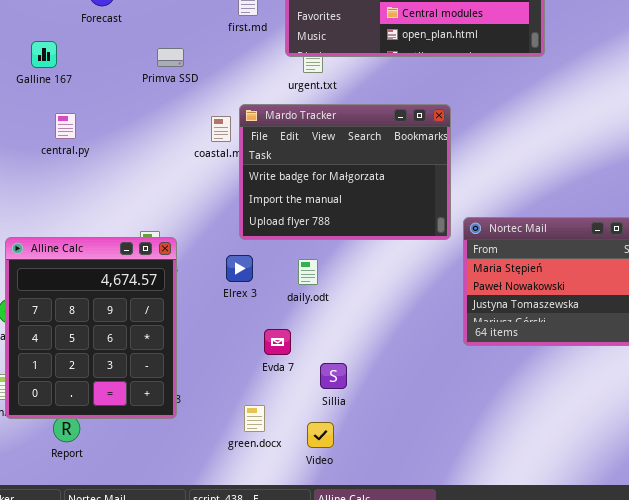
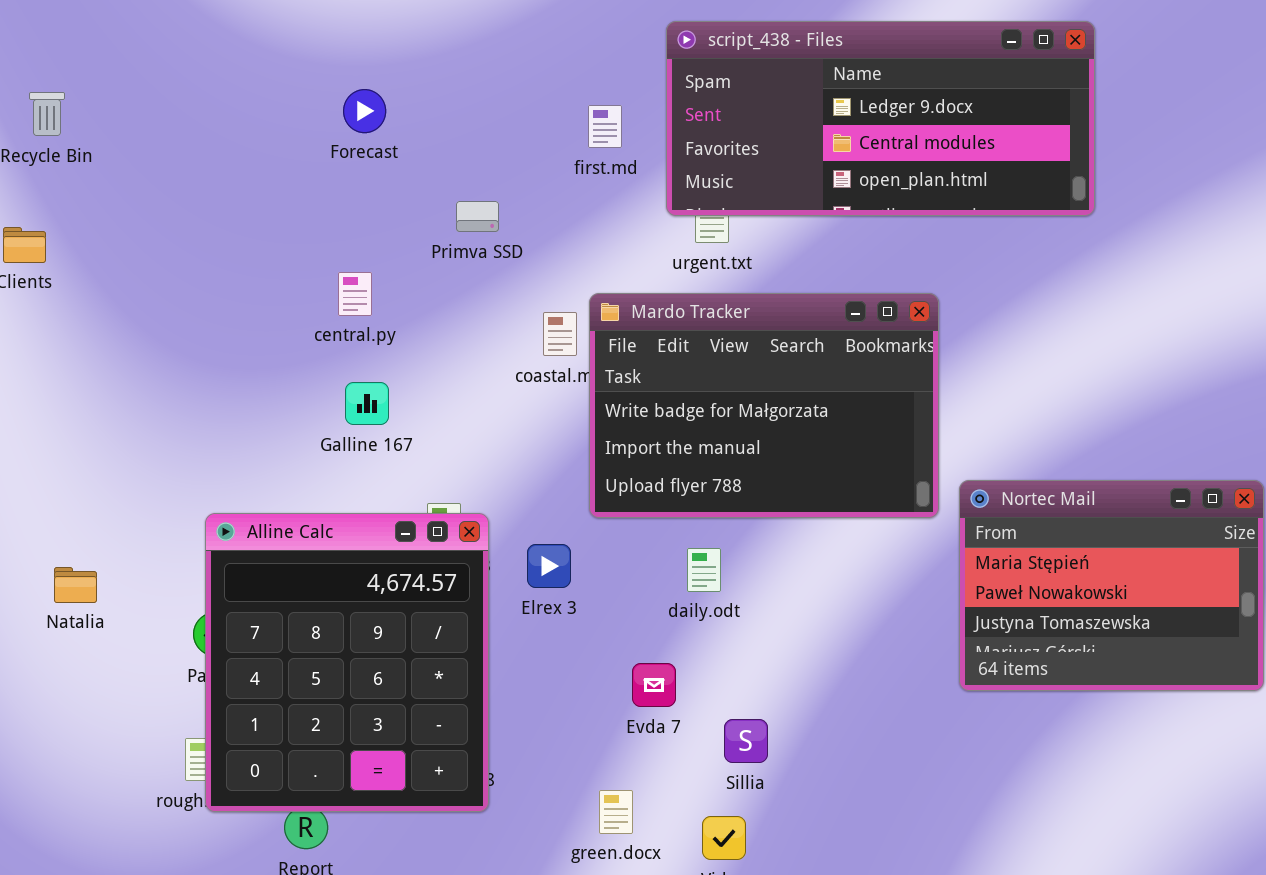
Galline 167: [31,41,57,68] -> [345,382,389,425], moved
central.py: [55,113,76,139] -> [338,272,372,316], moved
Elrex 3: [226,255,253,282] -> [527,544,571,588], moved

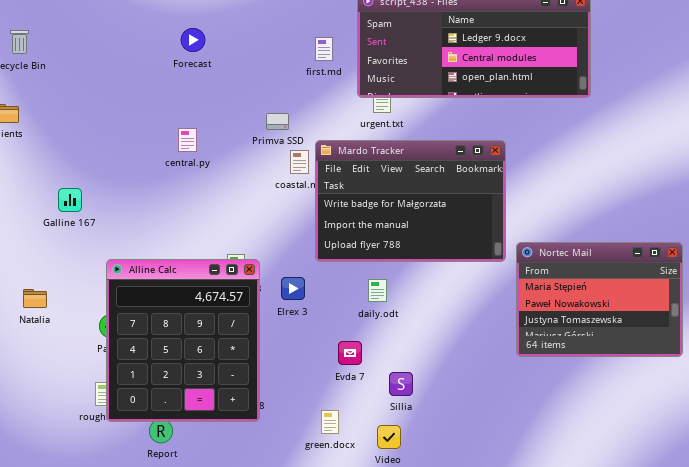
Primva SSD: [456,201,499,232] -> [266,113,289,130], moved
Galline 167: [345,382,389,425] -> [58,188,82,212], moved

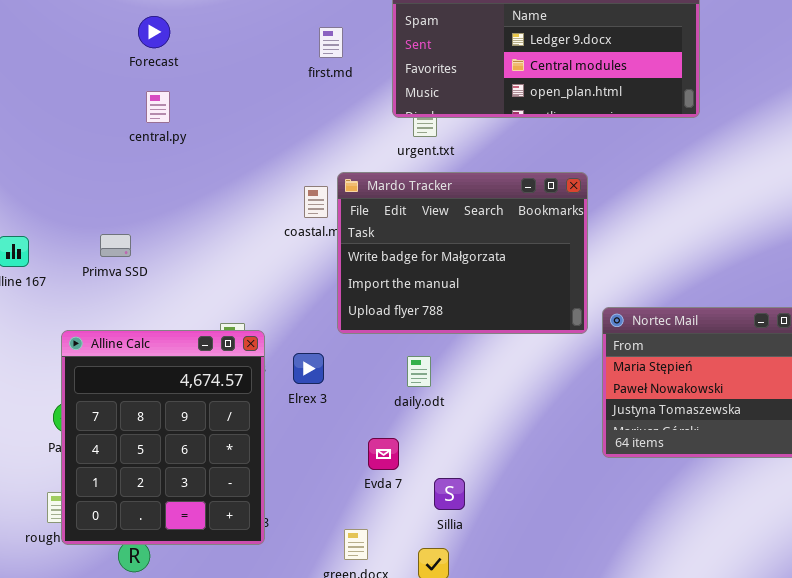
Forecast: [181,28,205,52] -> [138,16,170,48], moved
first.md: [315,37,333,61] -> [319,27,343,58], moved
Primva SSD: [266,113,289,130] -> [100,234,131,257], moved
central.py: [178,128,197,152] -> [146,91,170,123], moved

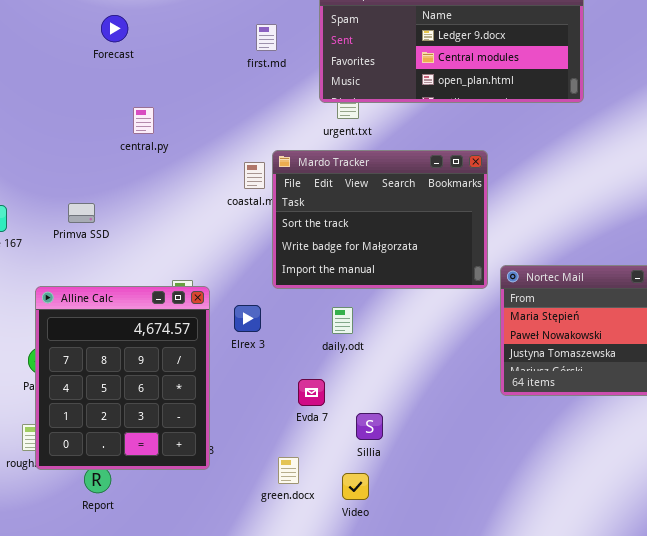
central.py: [146,91,170,123] -> [133,107,154,134], moved
Mardo Tracker: [337,172,588,334] -> [272,150,488,289], scrolled up 1 row

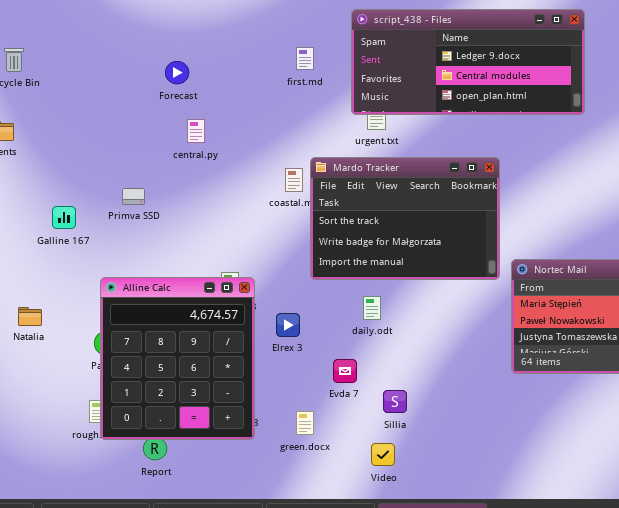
Forecast: [101,15,128,42] -> [165,61,189,84], moved
Primva SSD: [68,203,95,223] -> [122,188,145,205], moved
Elrex 3: [234,305,261,332] -> [276,313,300,337], moved
green.docx: [278,457,299,484] -> [296,411,314,435], moved

